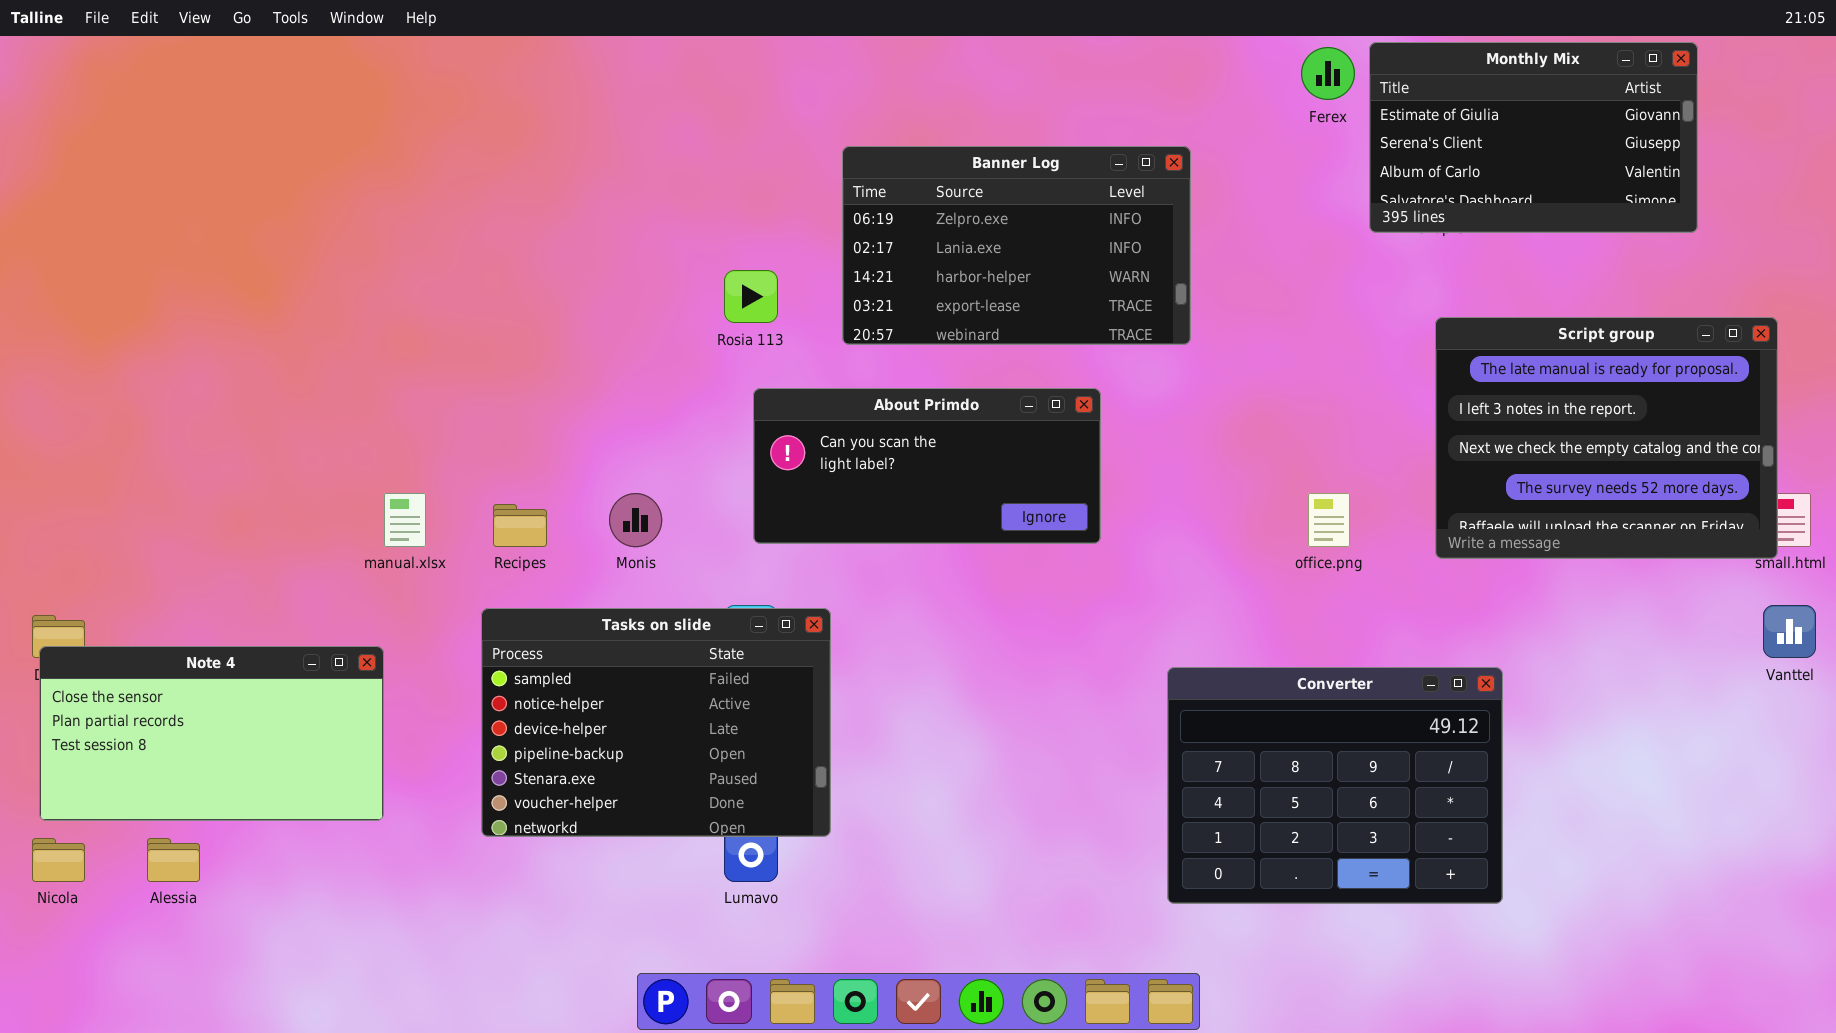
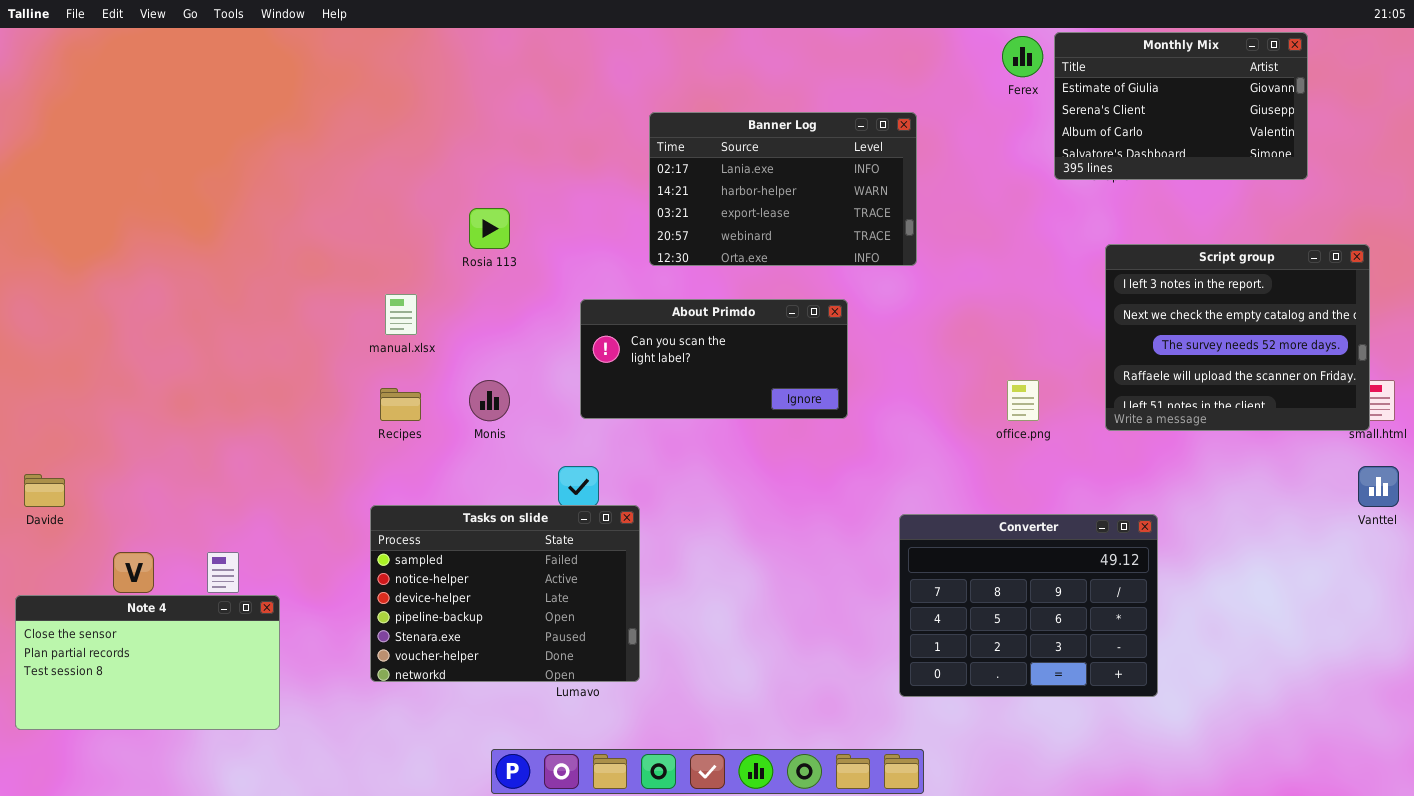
Banner Log: [842,146,1191,345] -> [649,112,917,266], scrolled down 1 row
Rosia 113: [724,270,778,323] -> [469,208,510,249], moved
Script group: [1435,317,1778,559] -> [1105,244,1370,431], scrolled down 1 row
manual.xlsx: [384,493,426,547] -> [385,294,417,335], moved
Tasks on slide: [481,608,831,837] -> [370,505,640,682], moved
Note 4: [39,646,384,821] -> [15,595,280,730], moved

